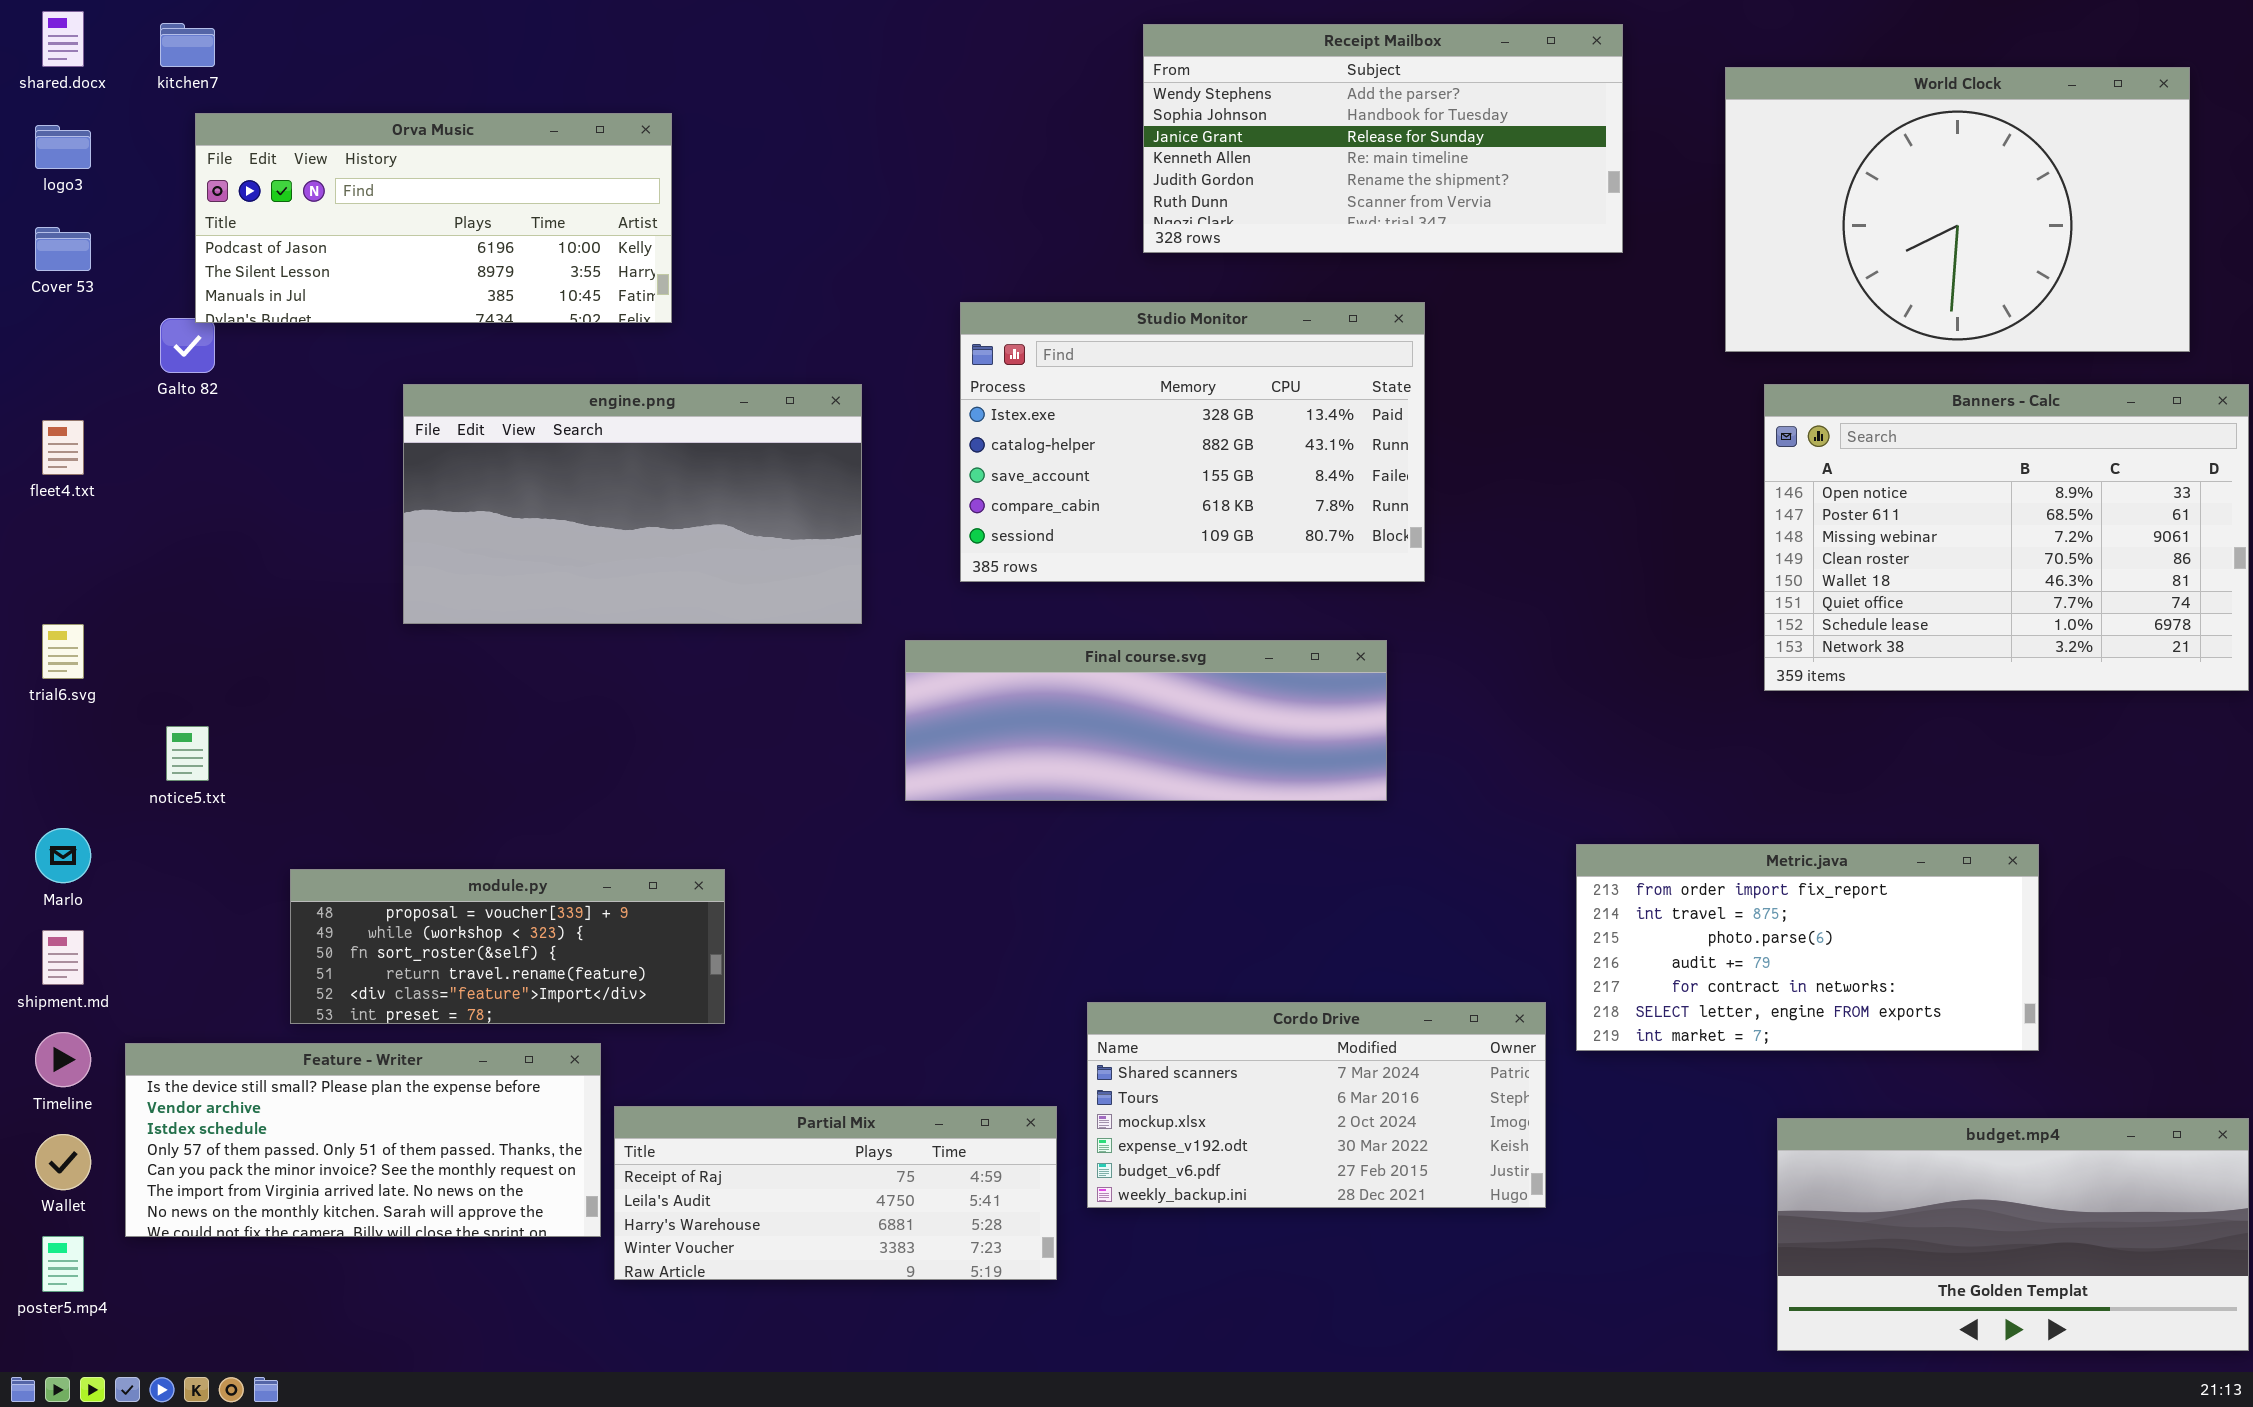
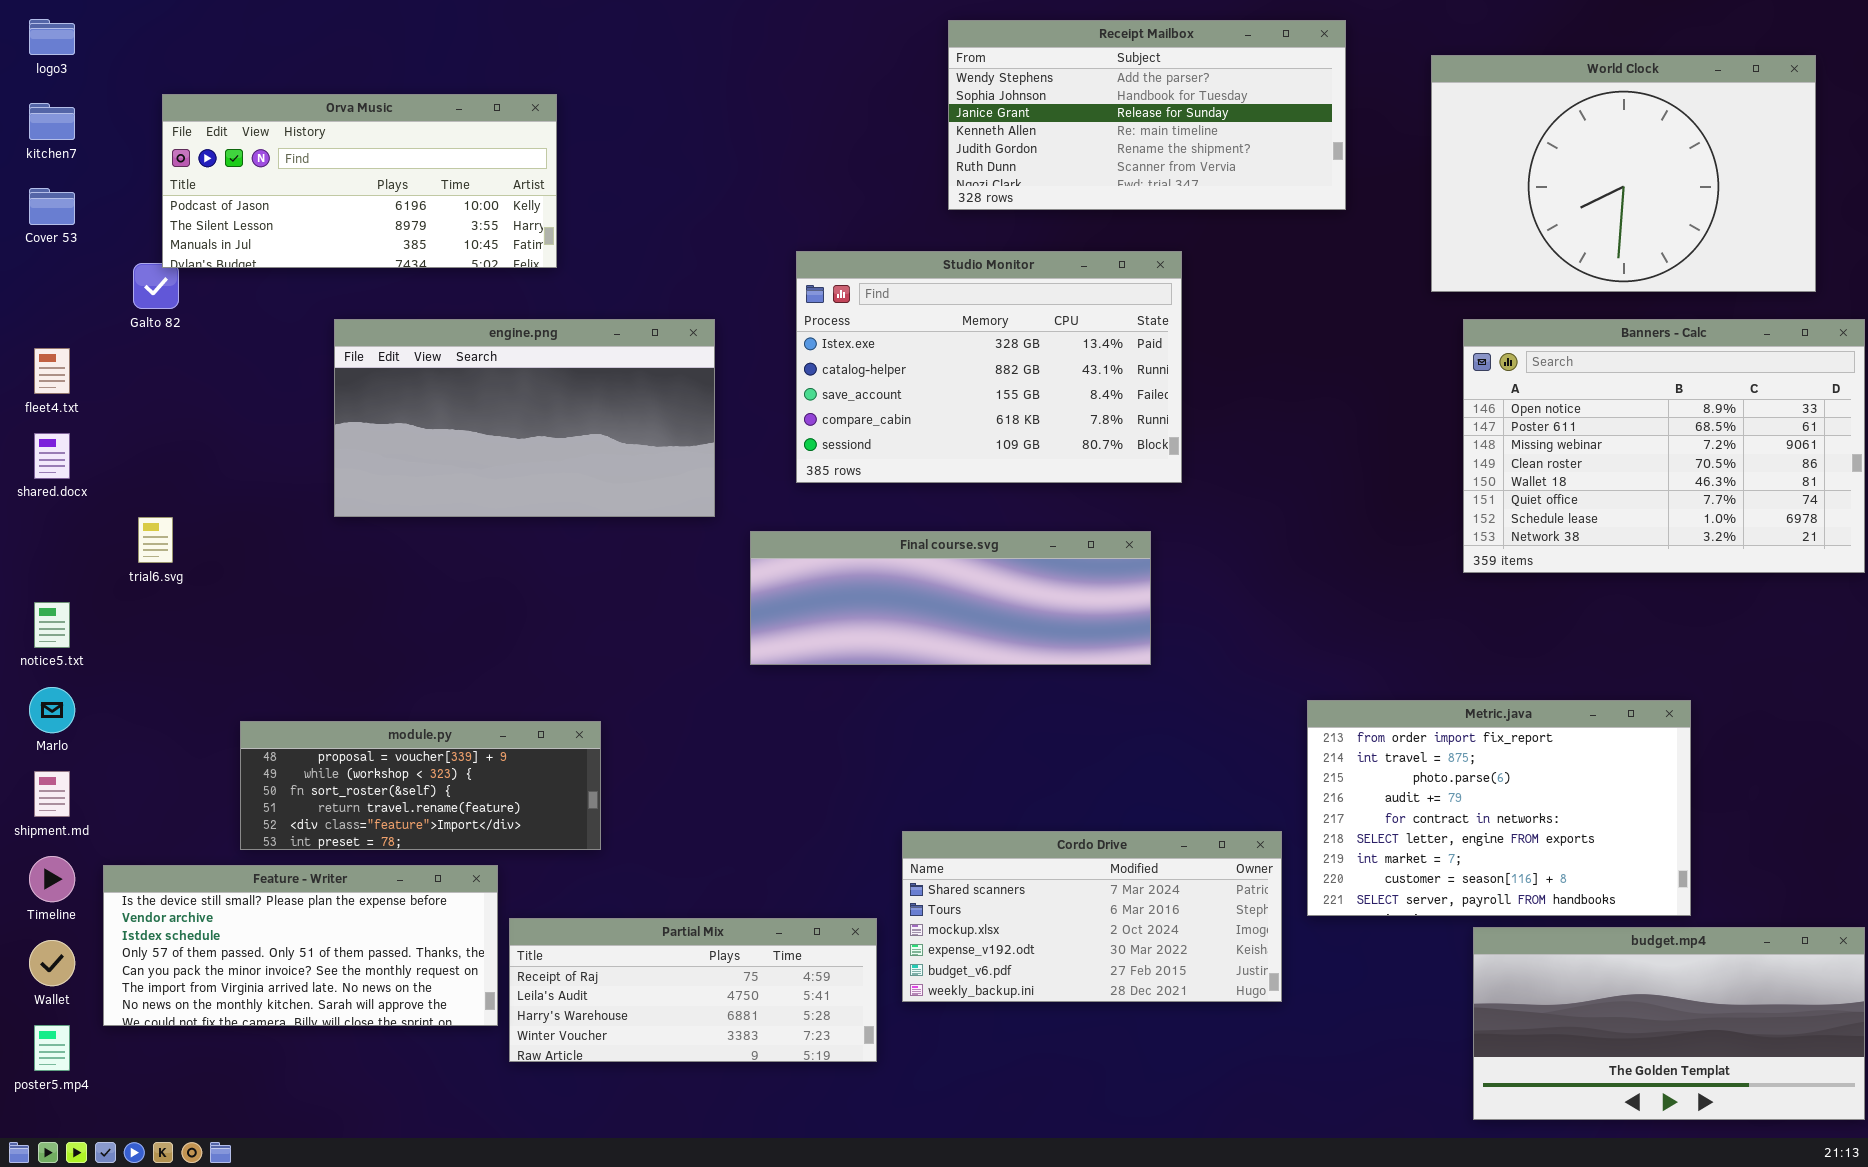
shared.docx: [42,11,84,67] -> [34,433,70,479], moved
kitchen7: [160,23,215,67] -> [29,103,75,140], moved
logo3: [35,125,91,169] -> [29,19,75,55], moved
trial6.svg: [42,624,84,679] -> [138,517,173,563], moved
notice5.txt: [166,726,209,781] -> [34,602,70,648], moved
Metric.java: [1576,844,2039,1051] -> [1307,700,1691,916], resized

